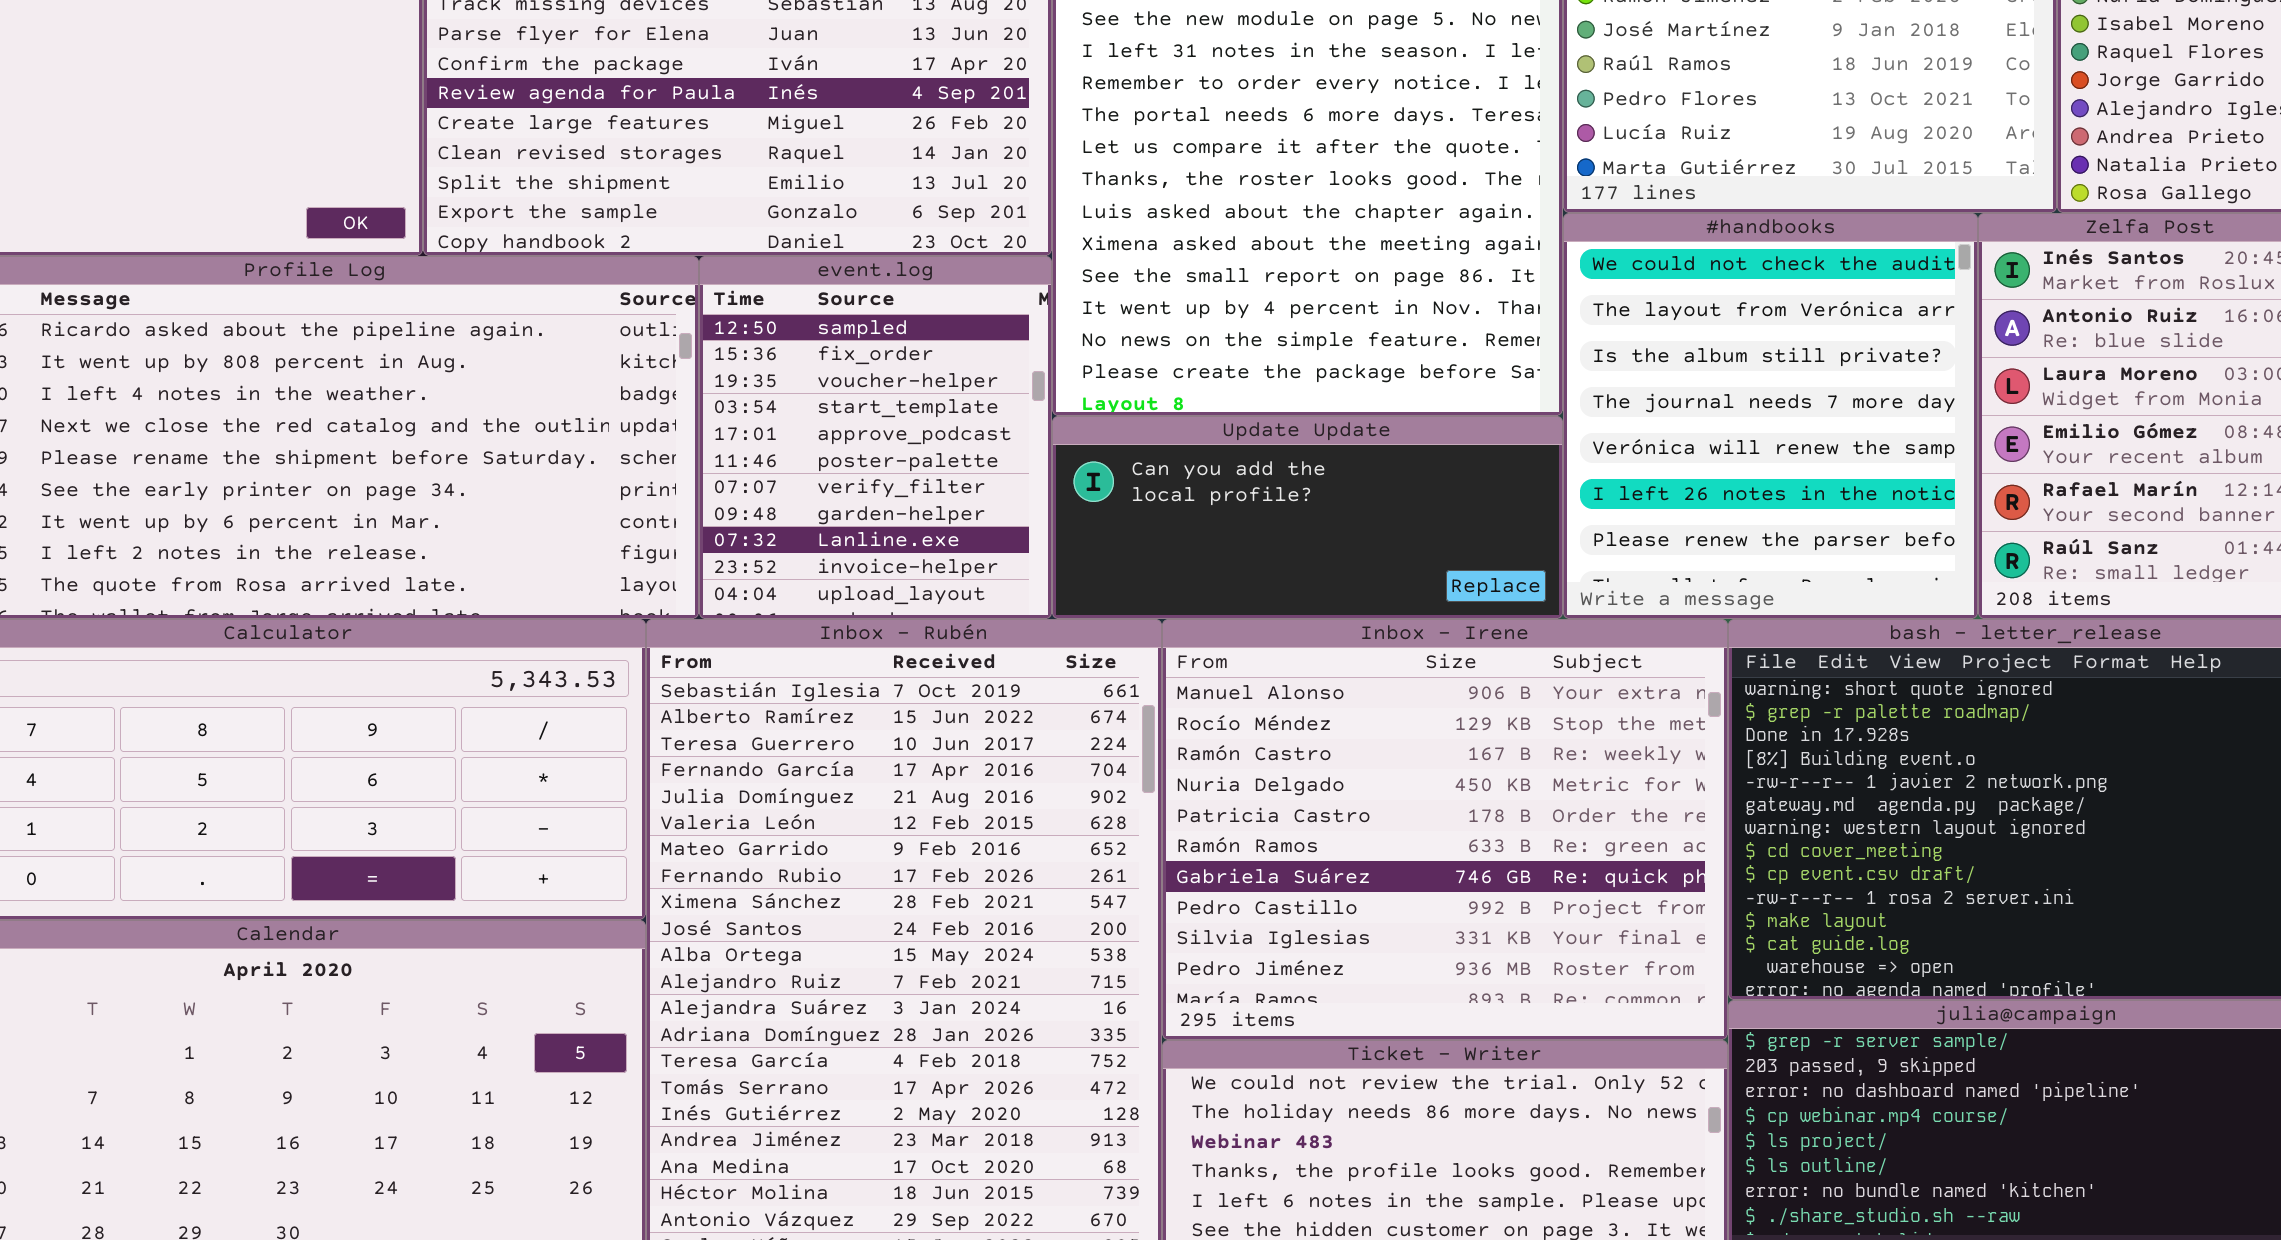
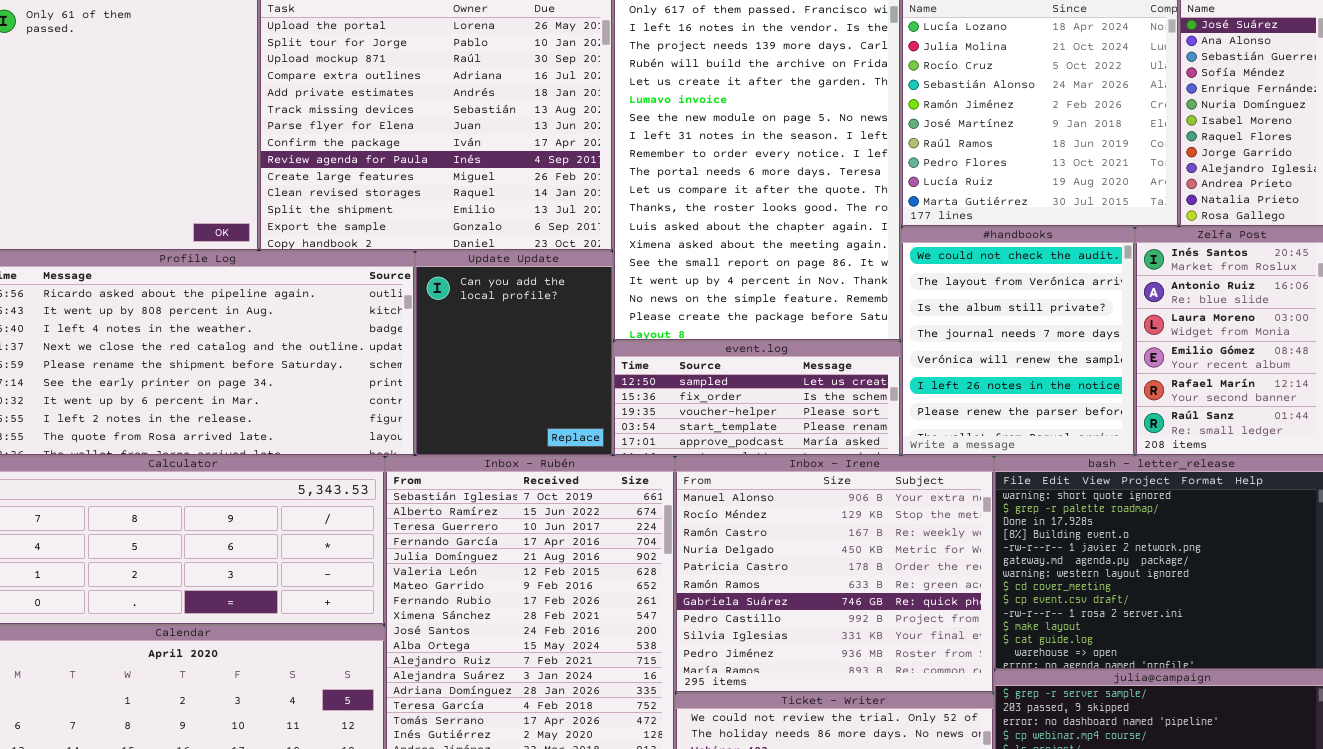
event.log: [699,256,1052,619] -> [613,341,901,456], moved, resized
Update Update: [1052,416,1563,619] -> [415,251,613,456], moved, resized

